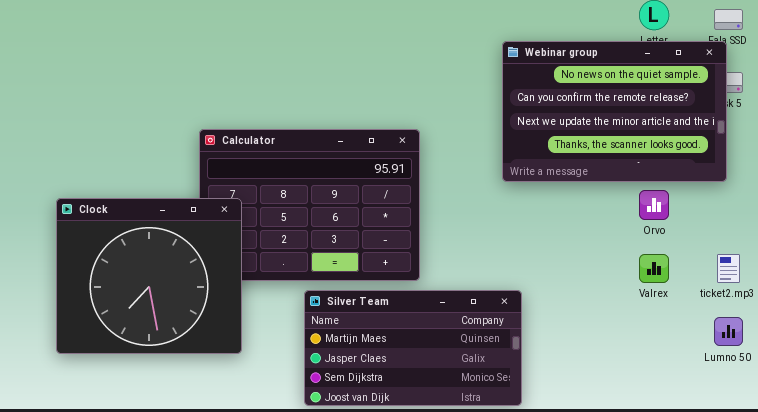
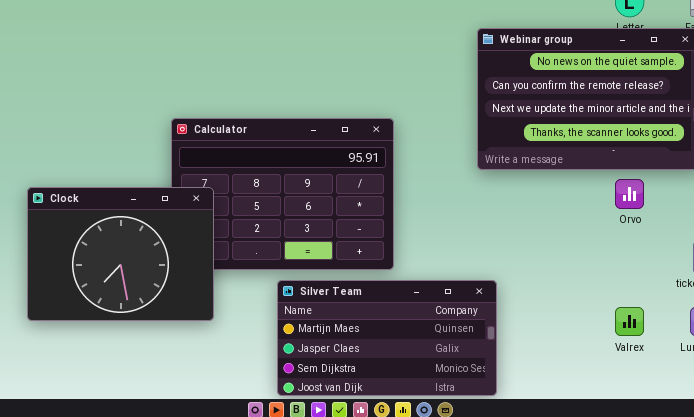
Clock: [56,198,242,354] -> [27,187,214,321], resized
Valrex: [639,254,669,283] -> [615,307,644,336], moved

